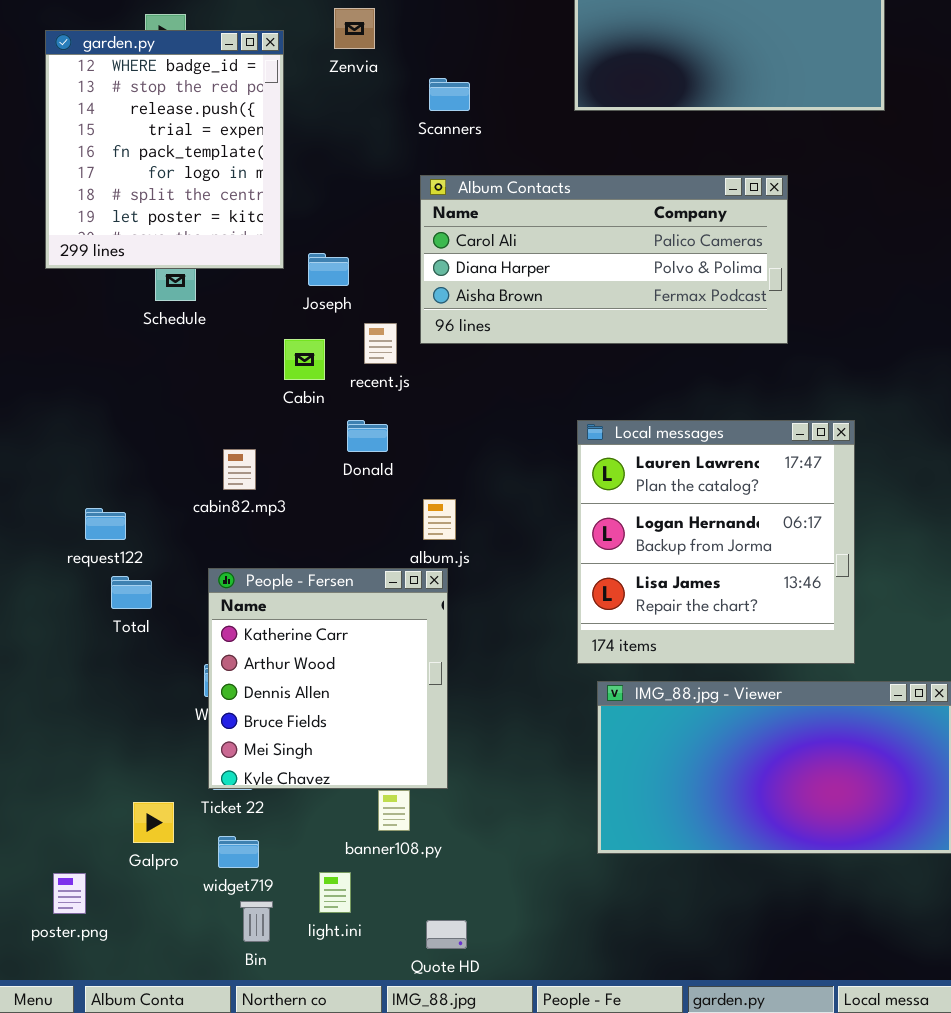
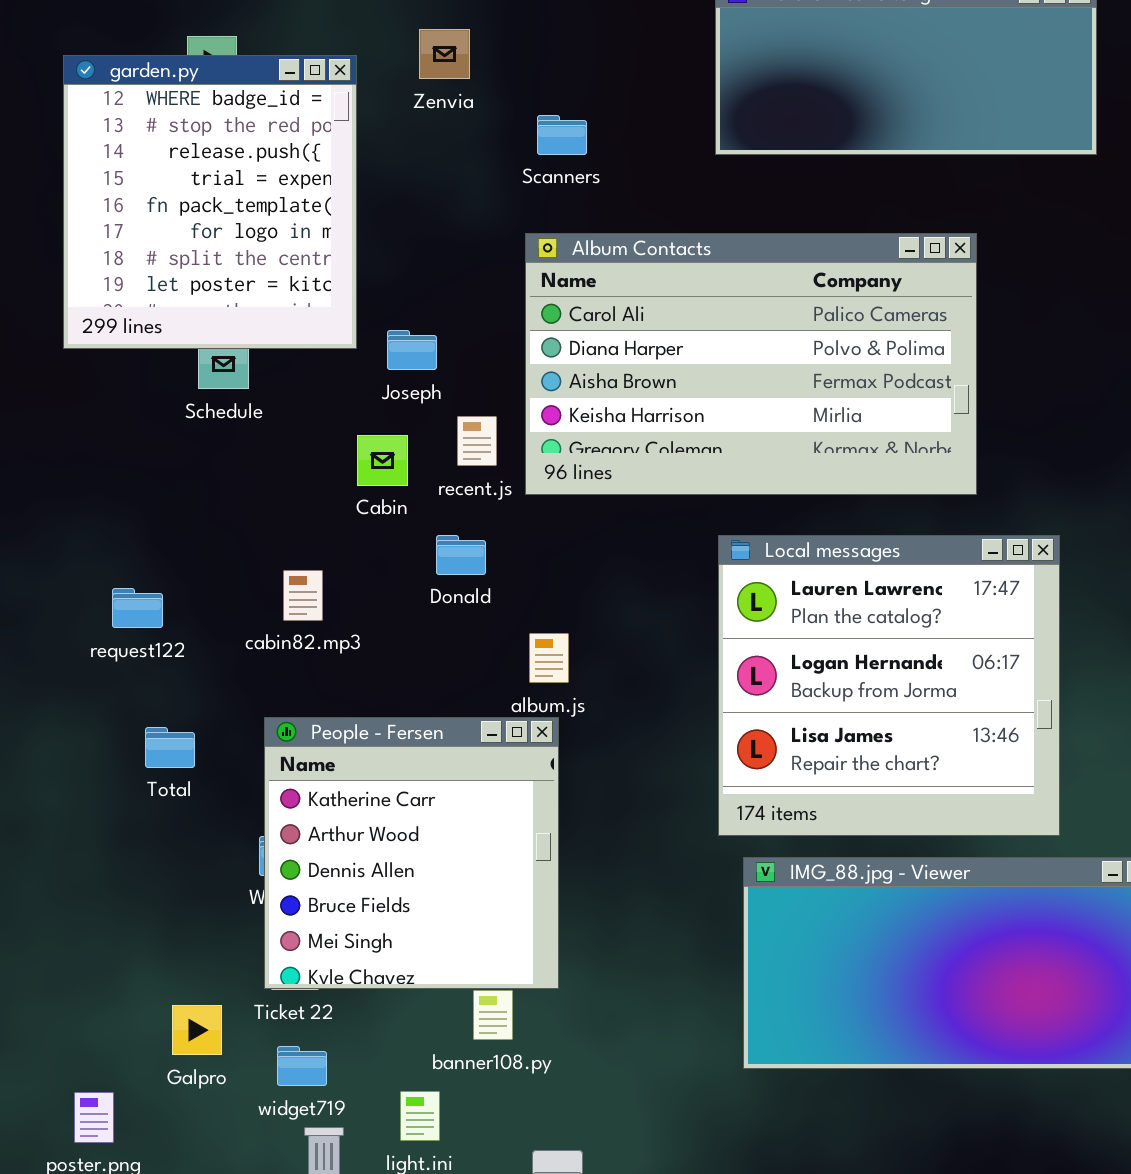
Album Contacts: [420,175,788,344] -> [525,233,977,495], resized
request122: [85,508,126,540] -> [112,588,163,628], moved

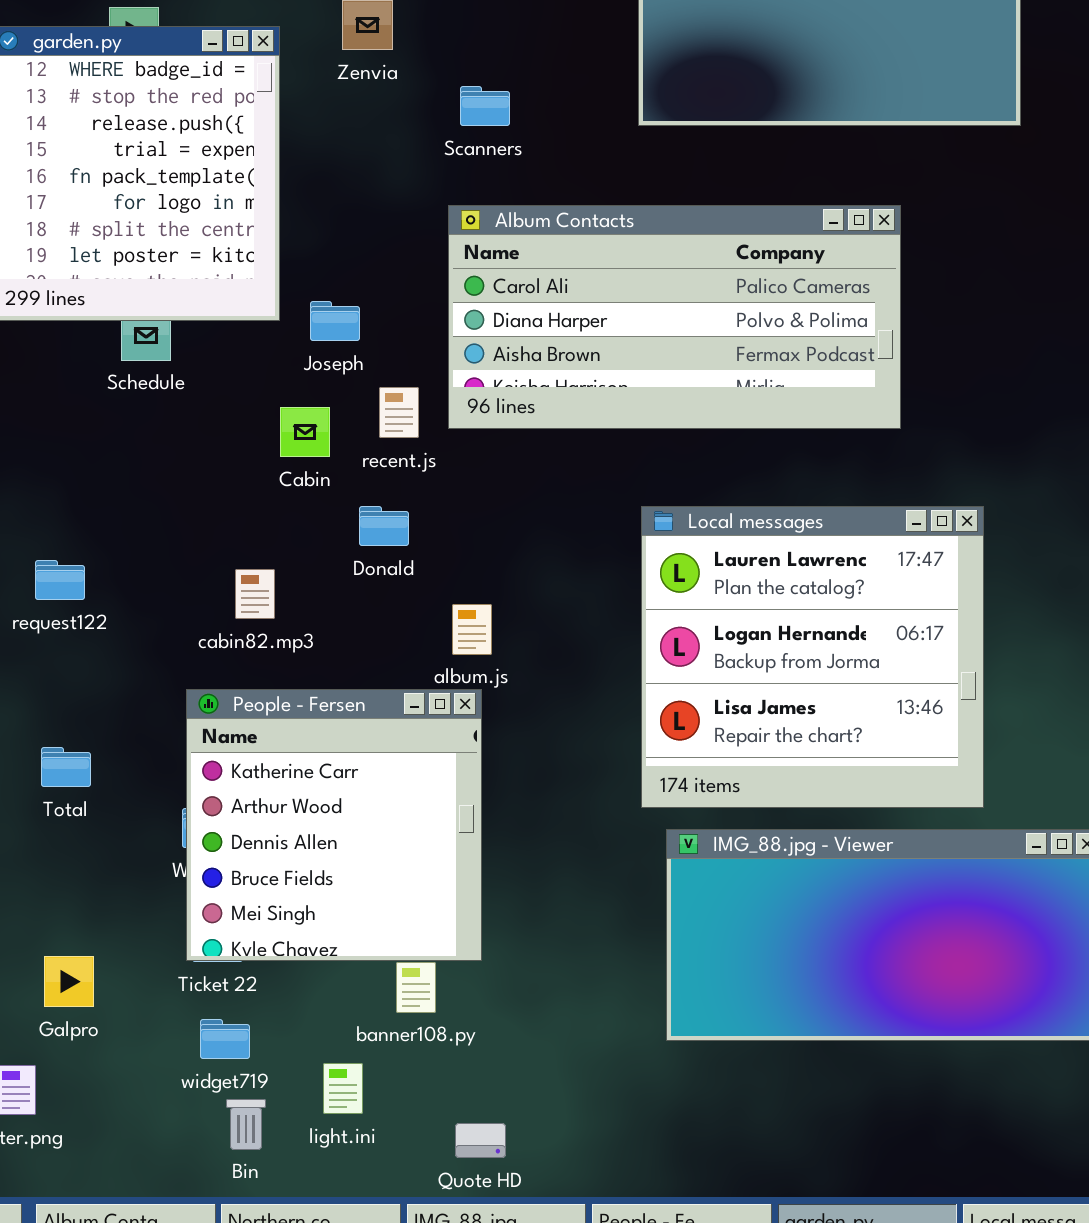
Album Contacts: [525,233,977,495] -> [448,205,901,429], resized
cabin82.mp3: [283,570,323,621] -> [235,569,275,619], moved
Total: [145,727,195,768] -> [41,747,91,787], moved
Galpro: [172,1005,222,1055] -> [44,956,94,1007], moved

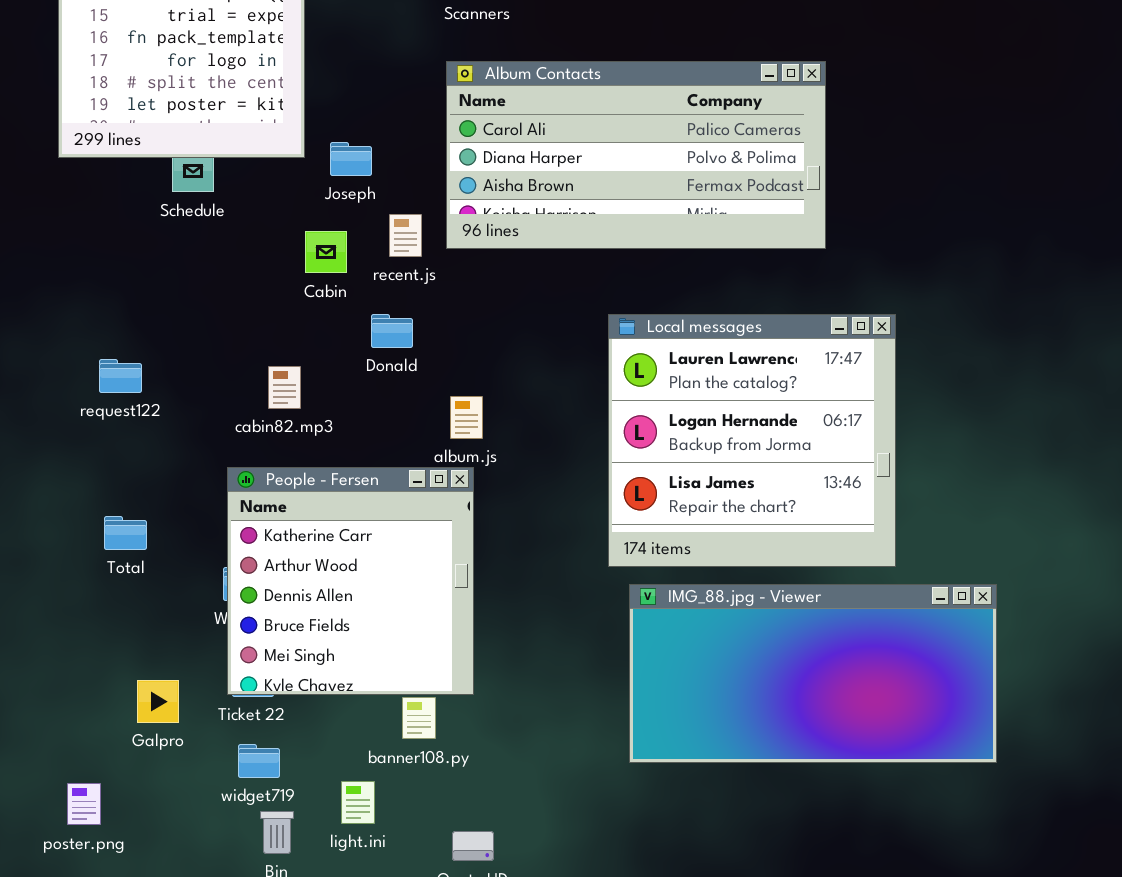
Galpro: [44,956,94,1007] -> [137,680,179,723], moved

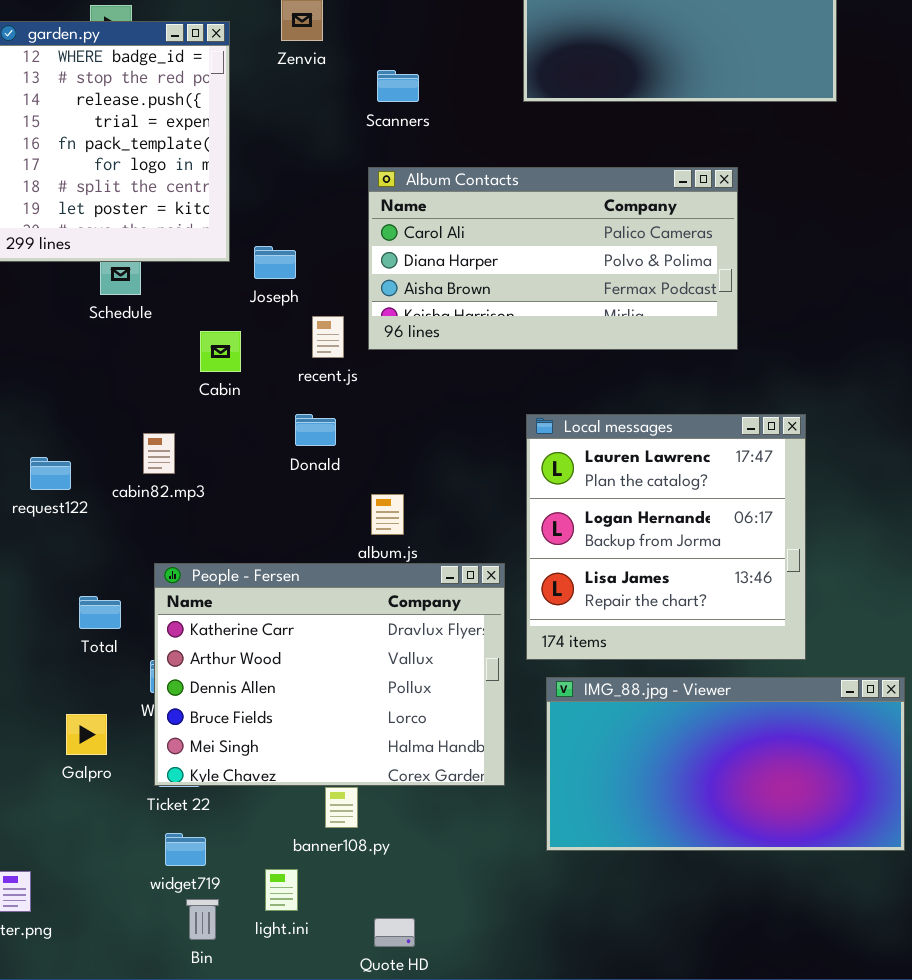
Cabin: [305,231,347,273] -> [200,331,241,372], moved
cabin82.mp3: [268,366,301,409] -> [143,433,175,474], moved
People - Fersen: [227,467,474,695] -> [154,563,505,786], resized
Total: [104,516,147,550] -> [79,596,121,629], moved
Galpro: [137,680,179,723] -> [66,714,107,755], moved

